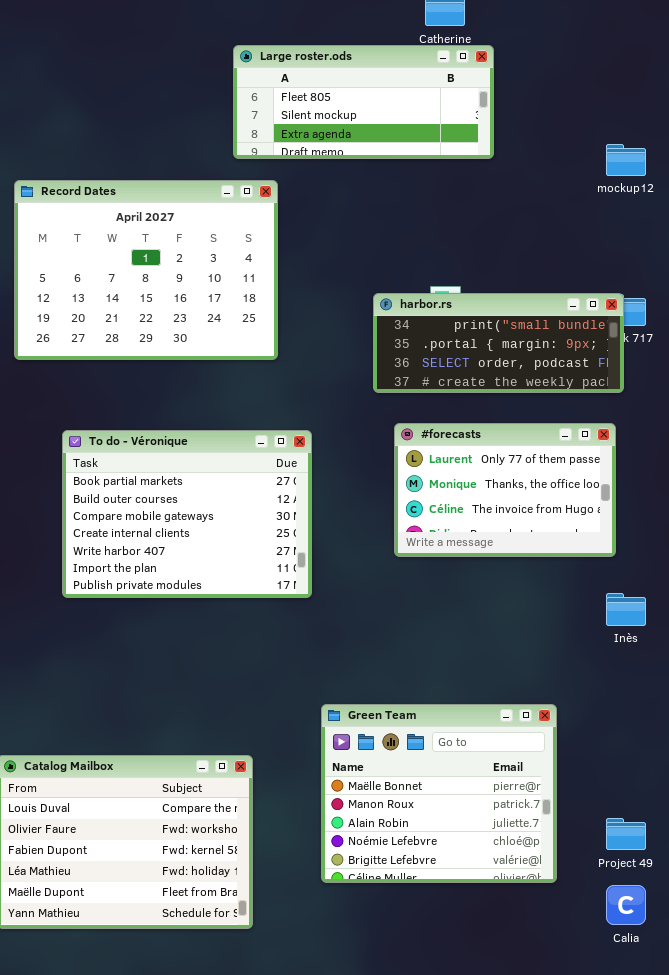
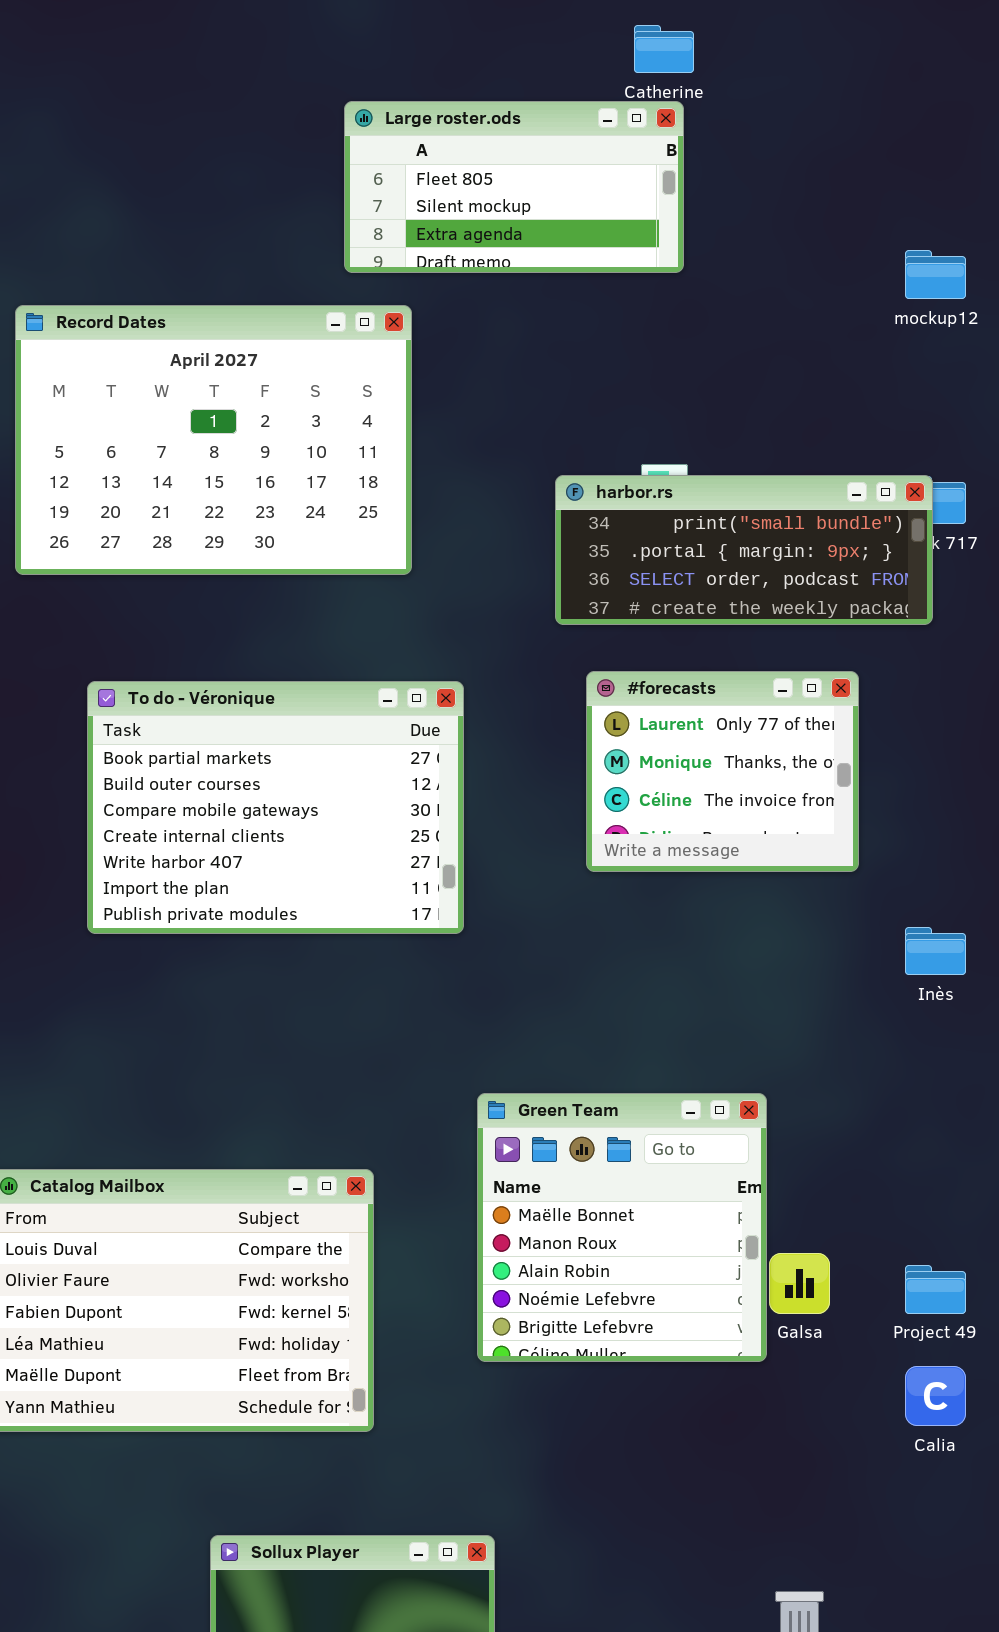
Large roster.ods: [233,45,494,159] -> [344,101,684,273], resized
#forecasts: [394,423,616,557] -> [586,671,859,872], resized
Green Team: [321,704,557,883] -> [477,1093,767,1362], resized

